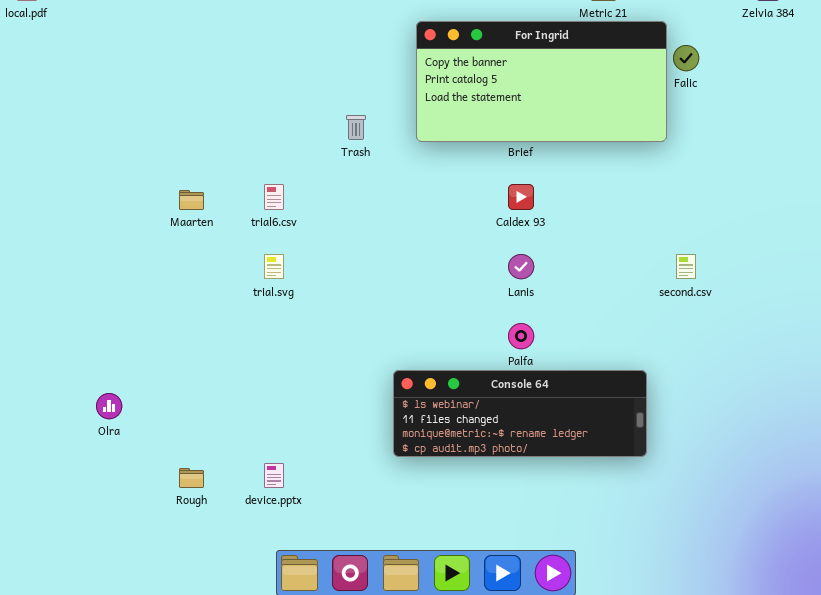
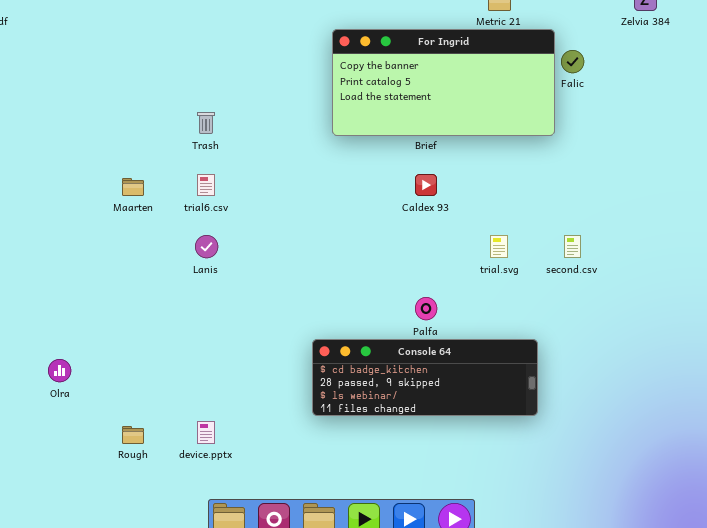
Trash: [346,115,366,140] -> [197,112,215,134], moved
trial.svg: [264,254,284,279] -> [490,235,508,258], moved
Lanis: [508,254,534,279] -> [195,235,218,258], moved
Console 64: [393,370,647,457] -> [312,339,538,416], scrolled up 2 rows

